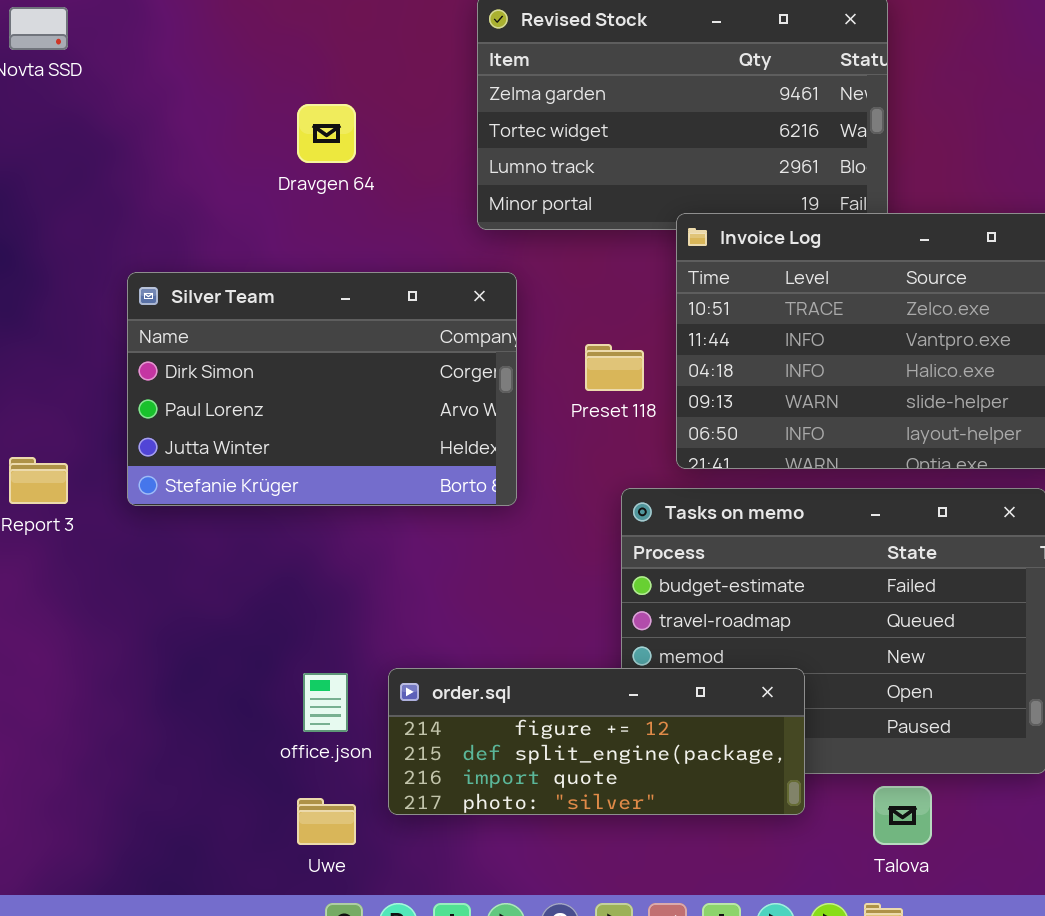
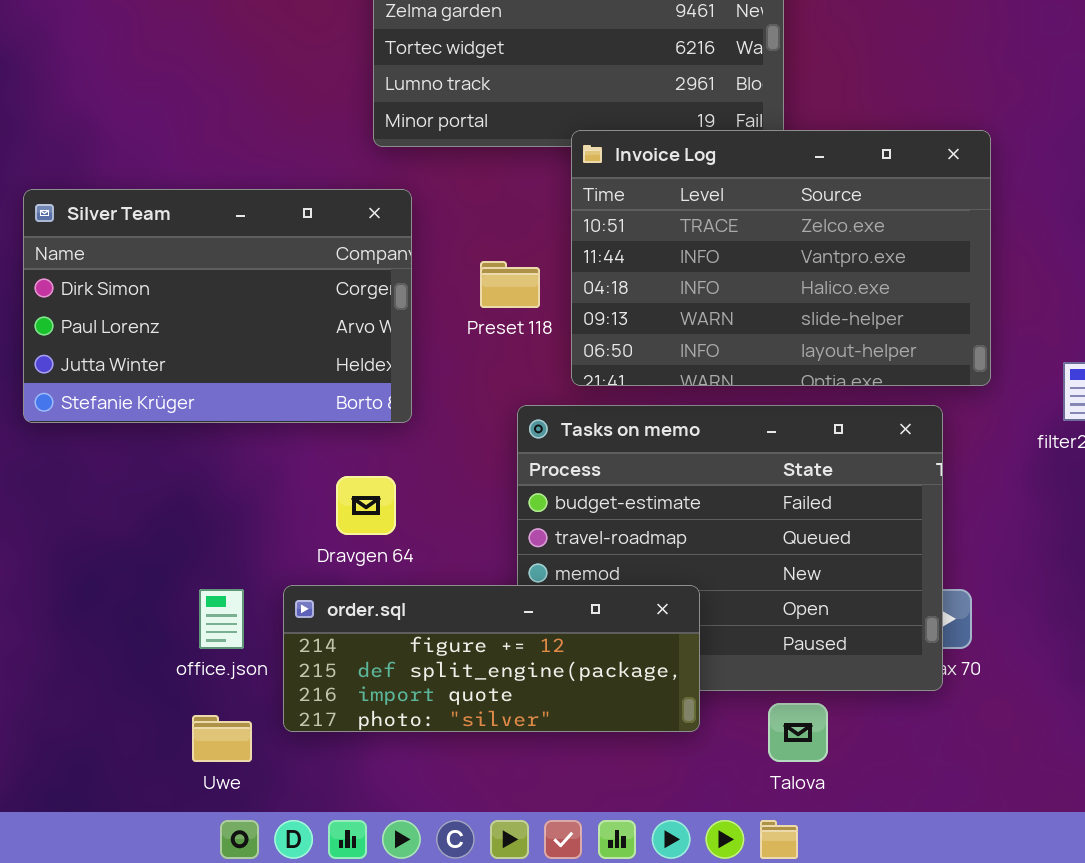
Dravgen 64: [297,104,356,163] -> [336,476,396,535], moved

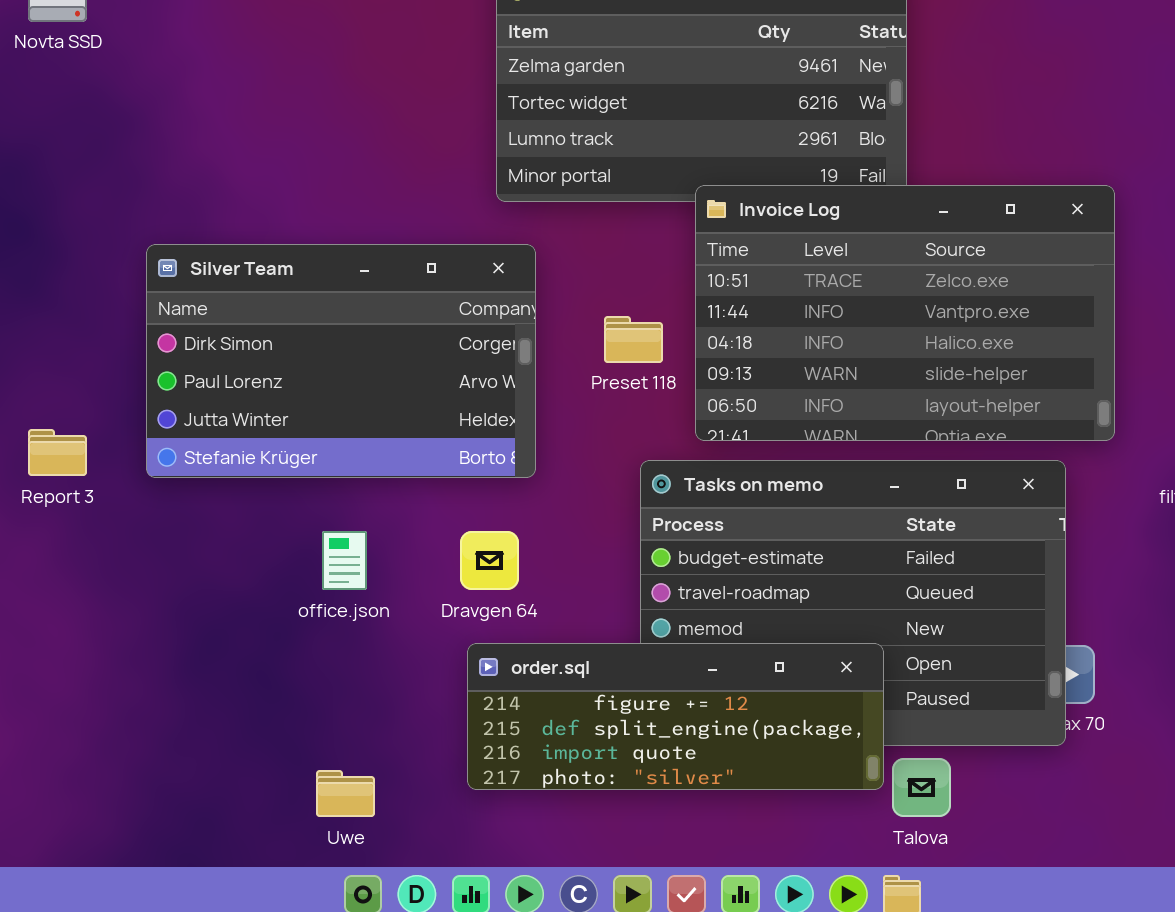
order.sql: [283,585,700,732] -> [467,643,884,790], moved
office.json: [199,589,244,649] -> [322,531,367,590], moved

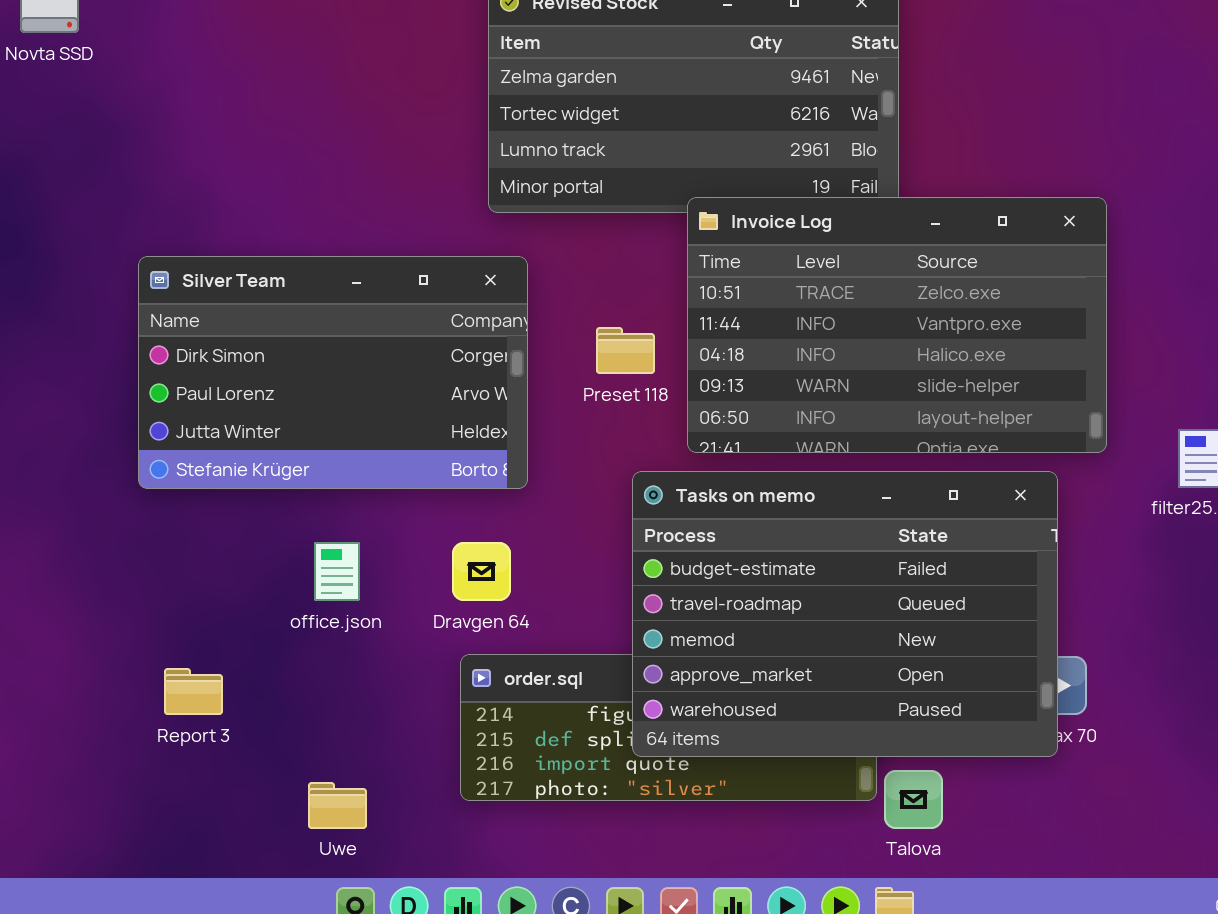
Report 3: [28,429,87,476] -> [164,668,223,715], moved
Tasks on memo: [640,460,1066,746] -> [632,471,1058,757], raised

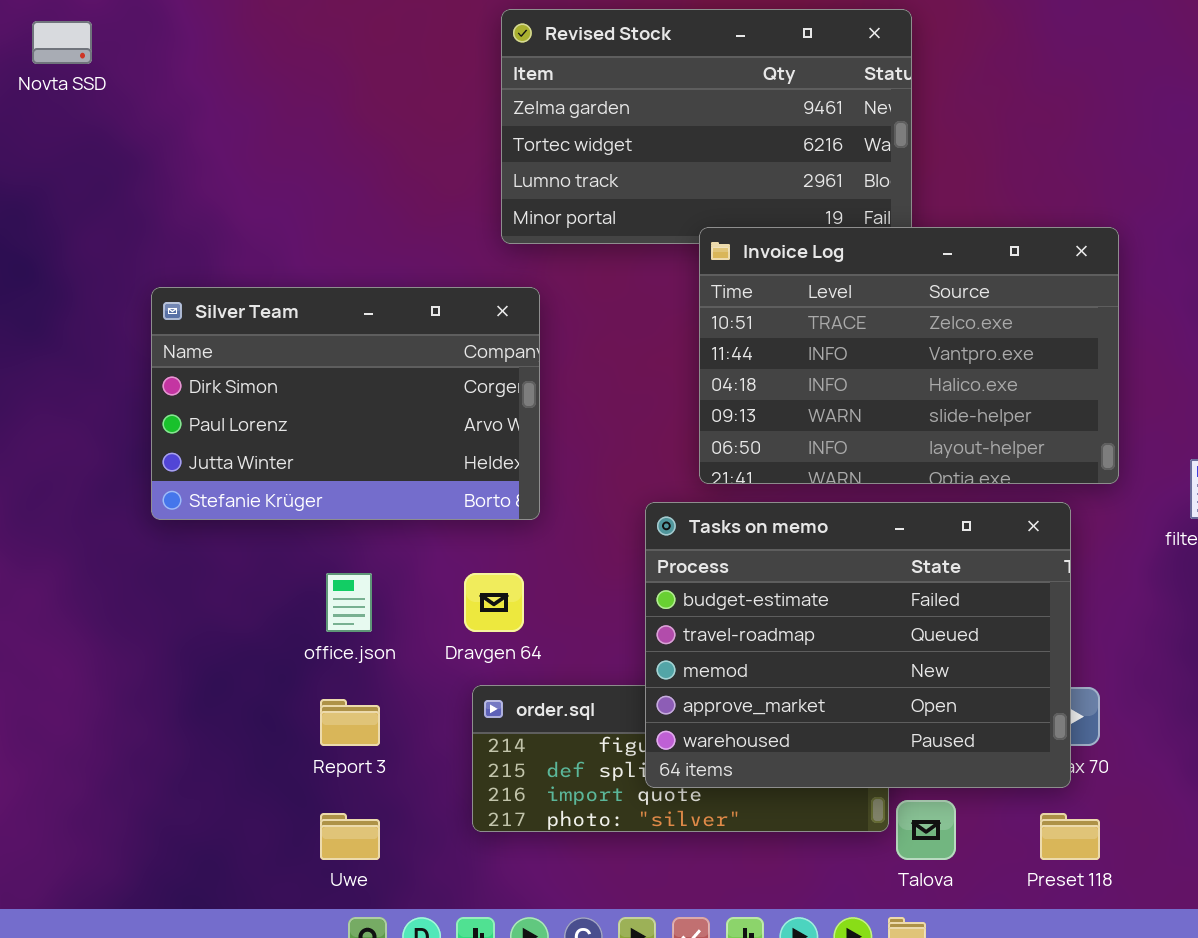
Preset 118: [596,327,655,374] -> [1040,813,1100,860], moved
Report 3: [164,668,223,715] -> [320,699,380,746], moved

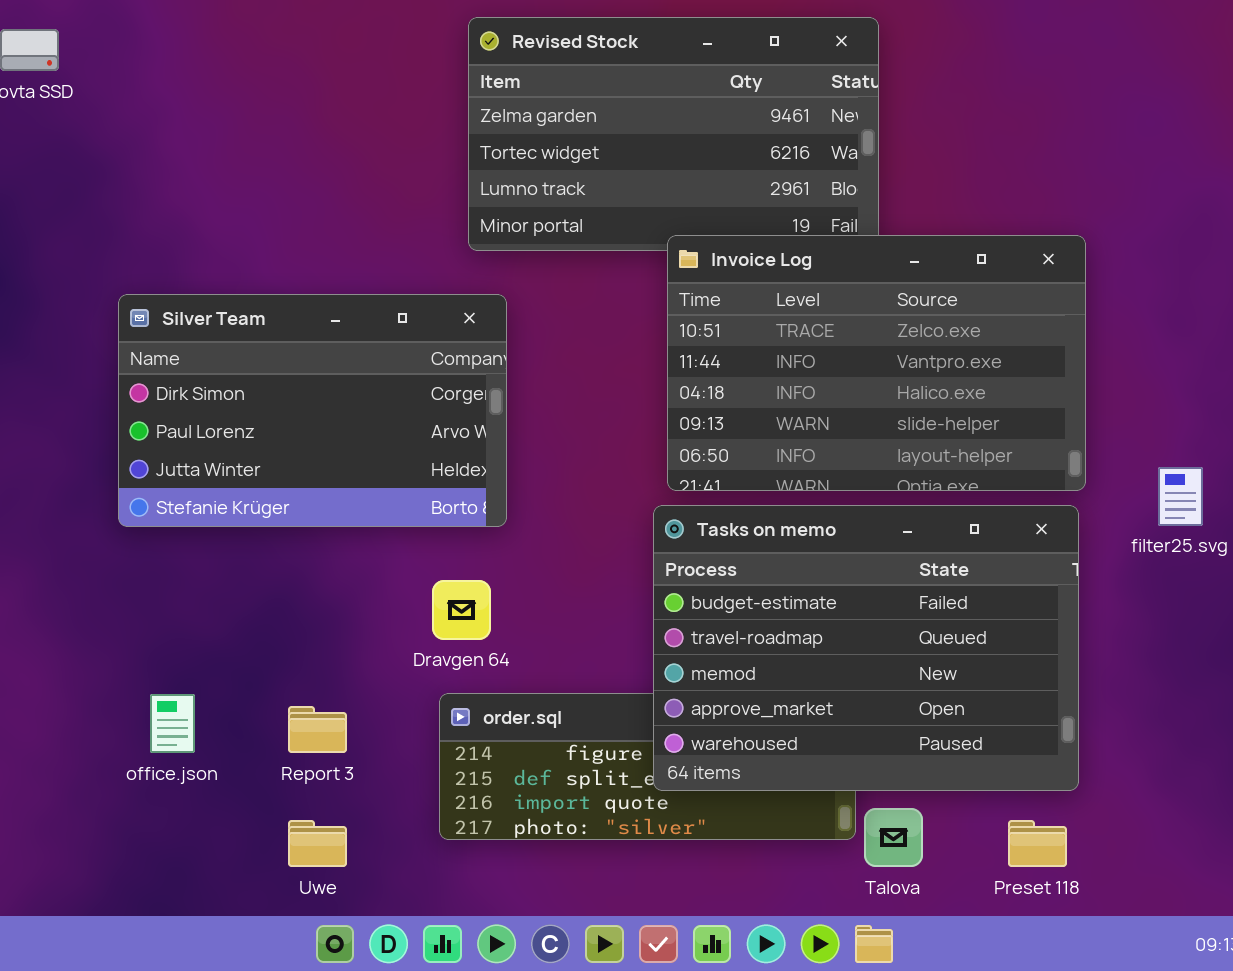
Tasks on memo: [645,502,1071,788] -> [653,505,1079,791], moved
office.json: [326,573,372,632] -> [150,694,195,753], moved

